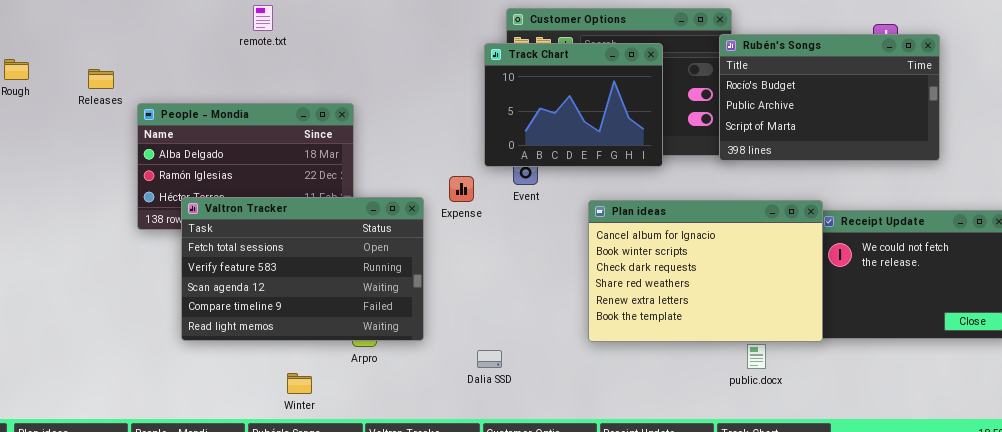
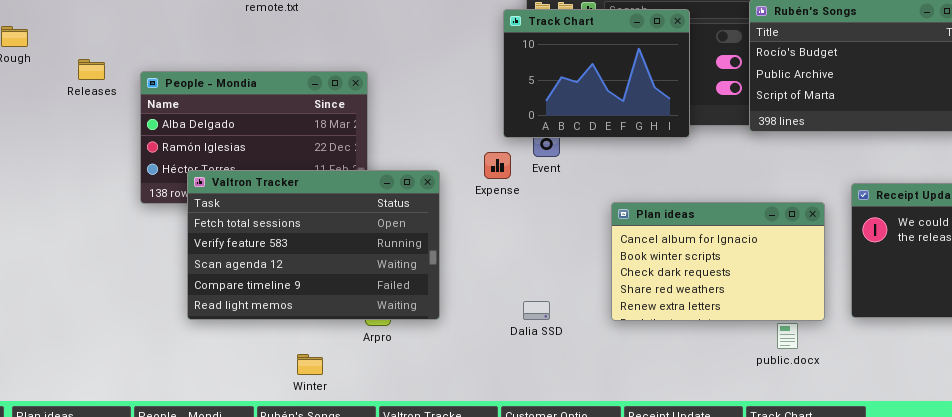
Releases: [88,69,114,89] -> [78,59,105,80], moved
Expense: [449,176,474,202] -> [484,152,511,179], moved
Plan ideas: [588,200,823,342] -> [611,202,825,321], resized
Dalia SSD: [477,350,502,368] -> [523,301,550,320], moved

